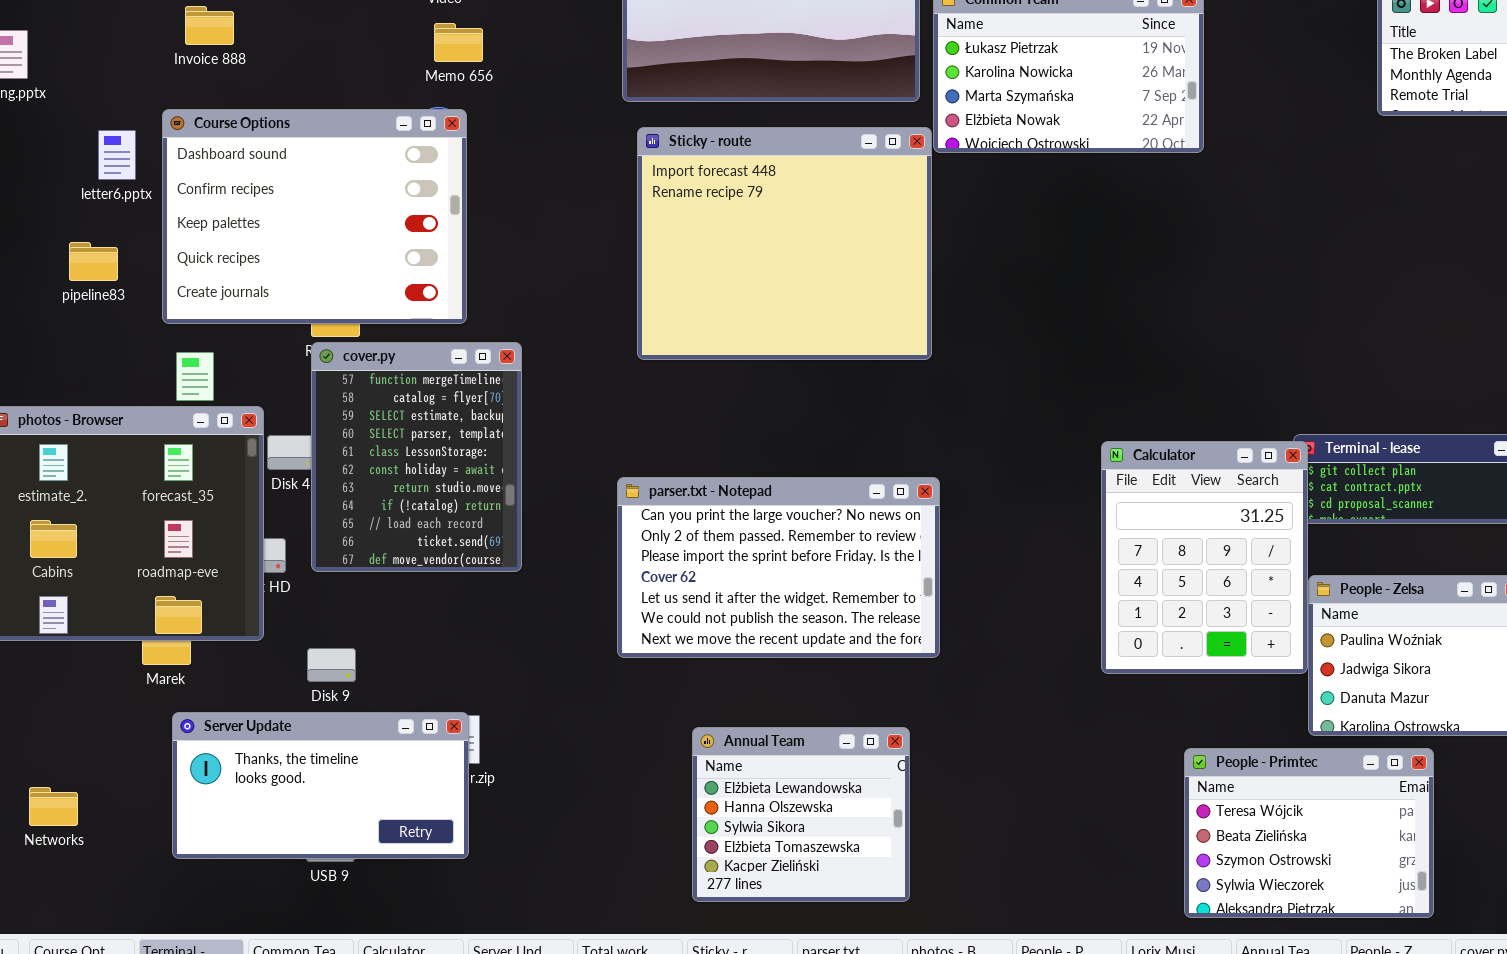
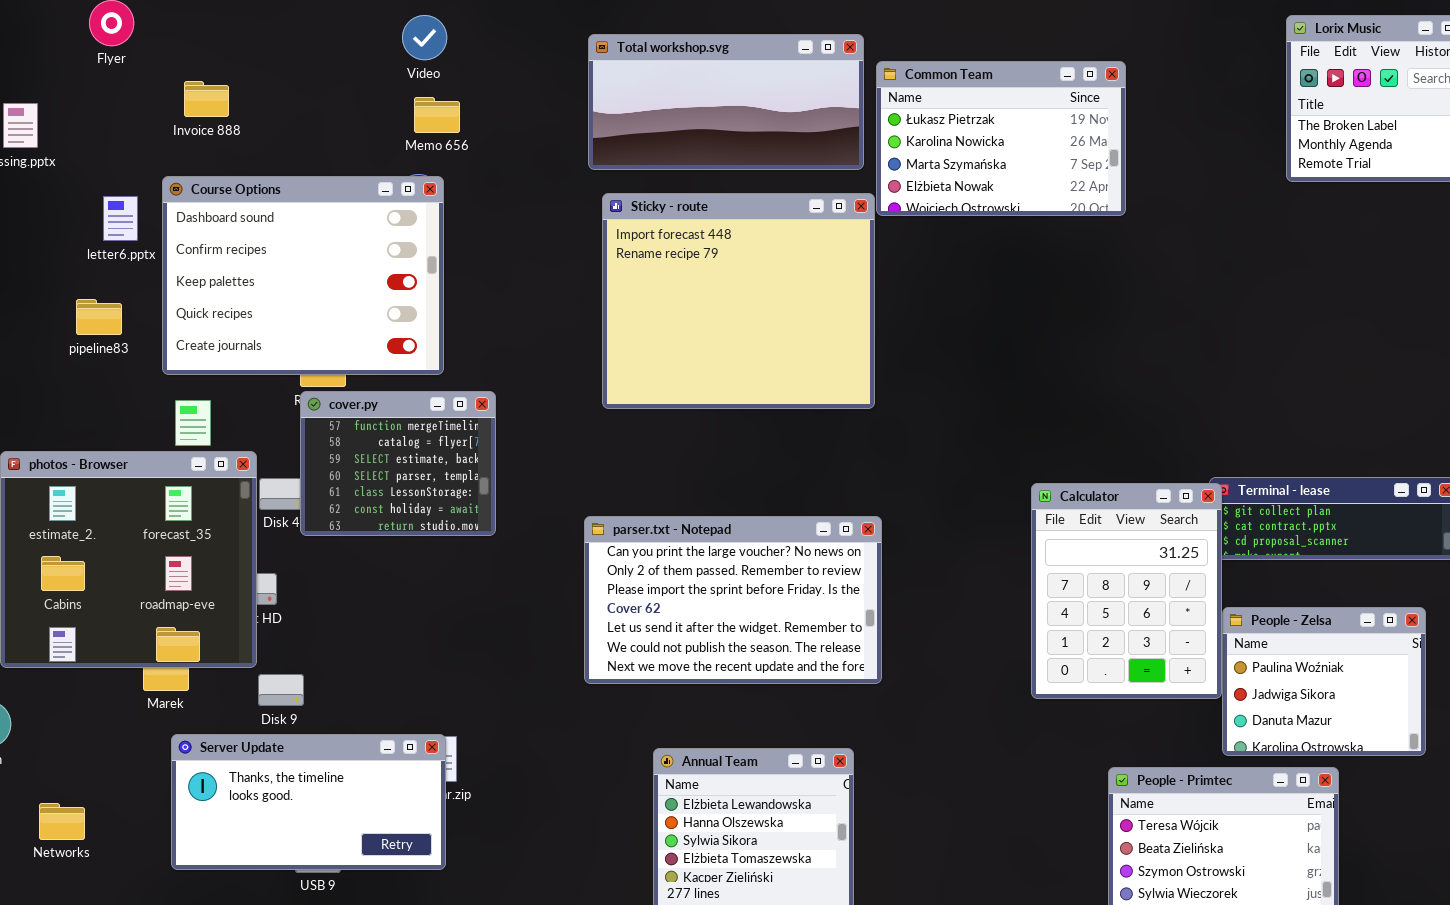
cover.py: [311,342,522,572] -> [300,391,496,536], resized
Disk 9: [307,648,356,682] -> [258,674,304,706], moved

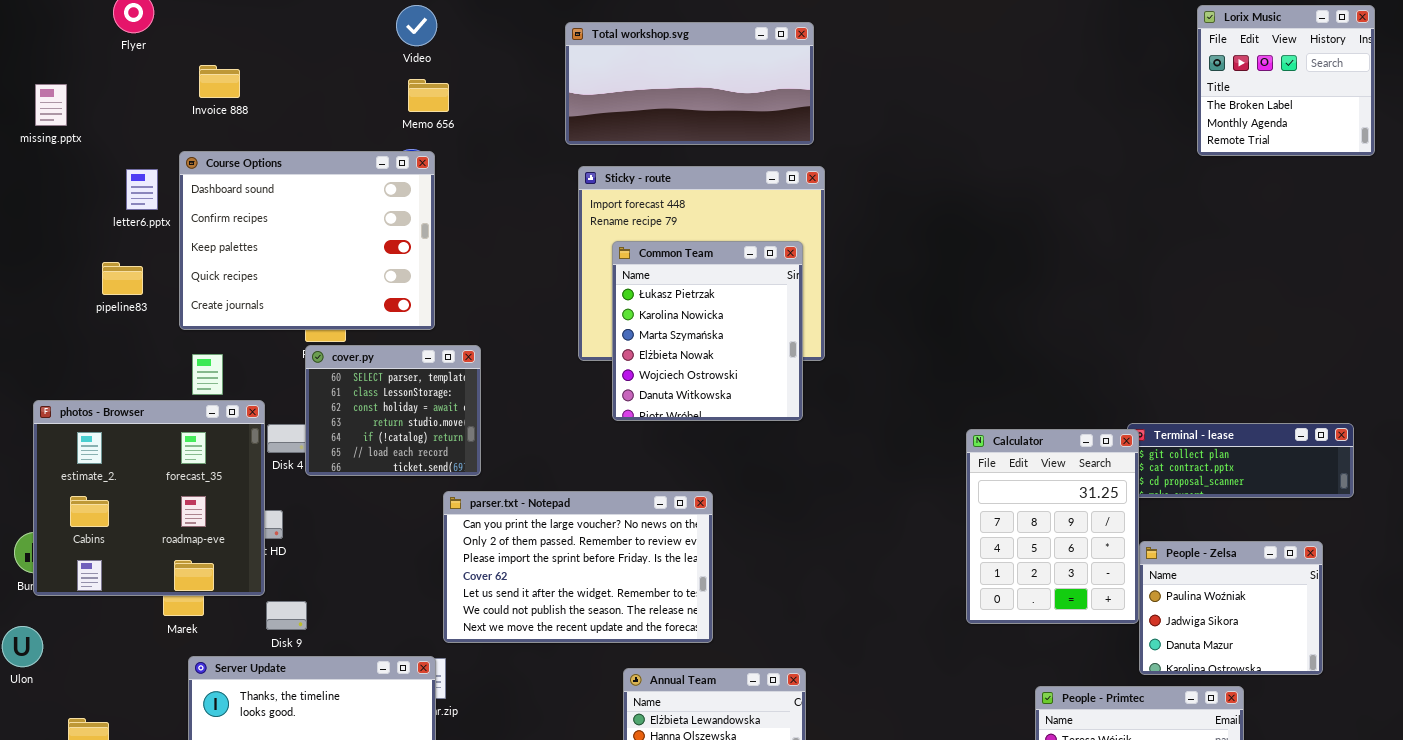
Common Team: [876,61,1126,216] -> [612,241,803,421], moved, resized
cover.py: [300,391,496,536] -> [305,345,481,476], scrolled down 3 rows
parser.txt - Notepad: [584,516,882,684] -> [443,491,713,643], moved

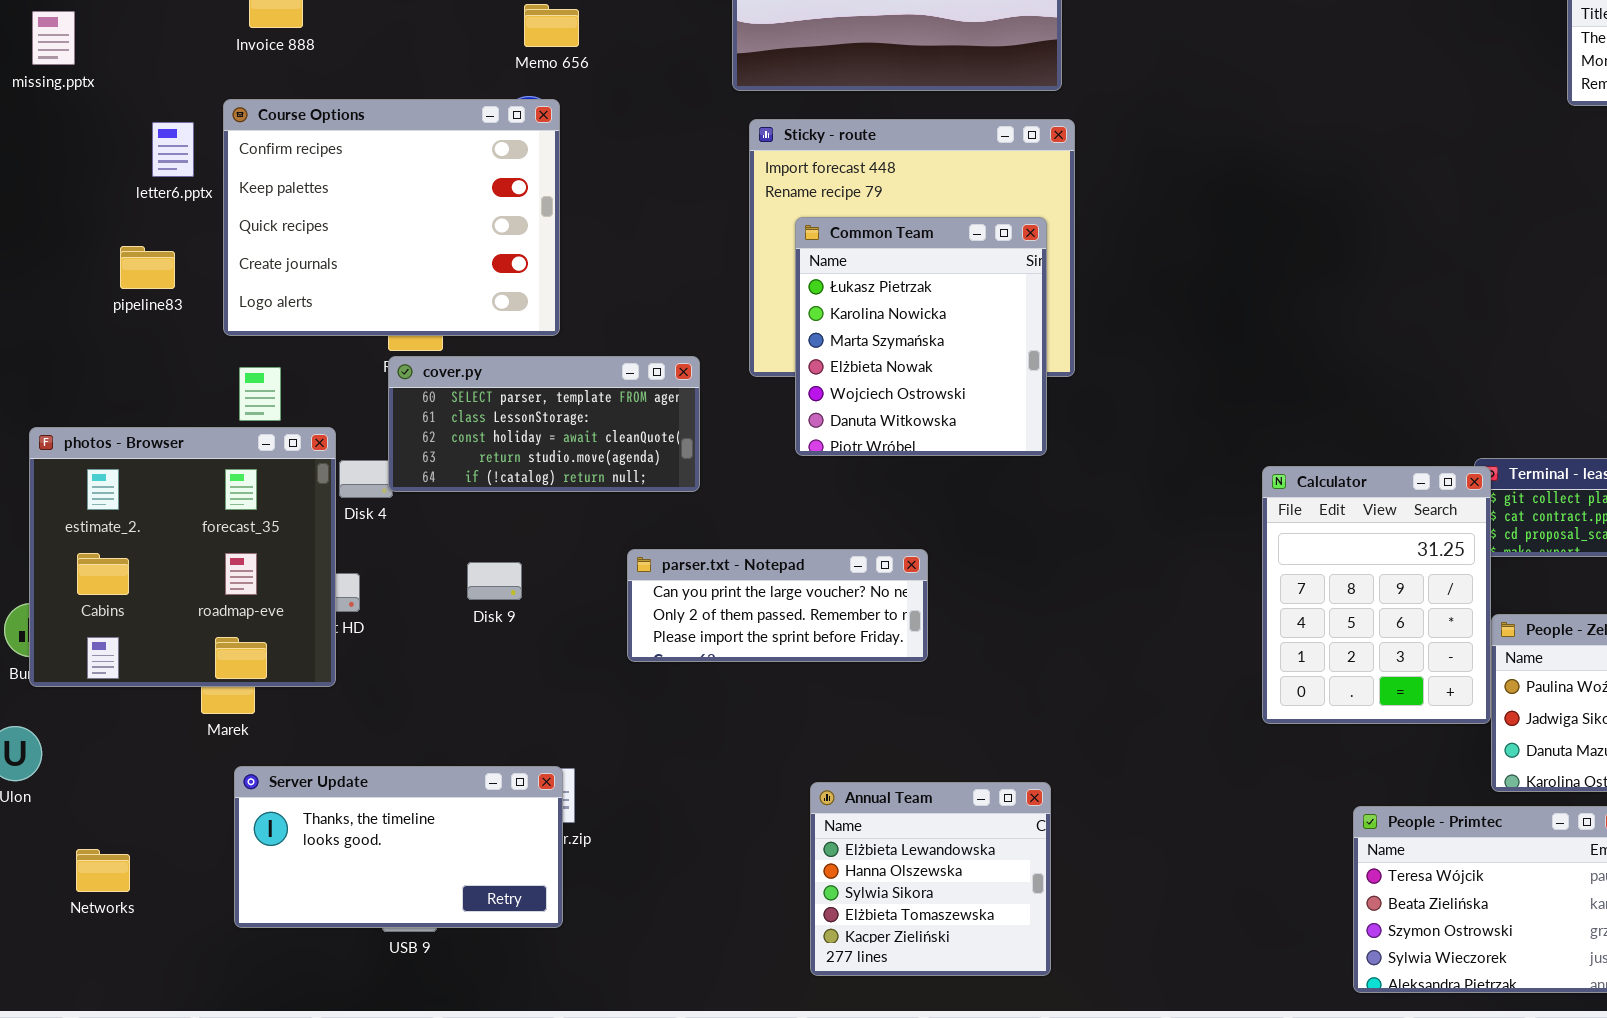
Course Options: [179,151,435,330] -> [223,99,560,336], scrolled down 1 row
cover.py: [305,345,481,476] -> [388,356,700,492], resized
parser.txt - Notepad: [443,491,713,643] -> [627,549,928,662], resized
Disk 9: [266,601,307,630] -> [467,562,522,600], moved

